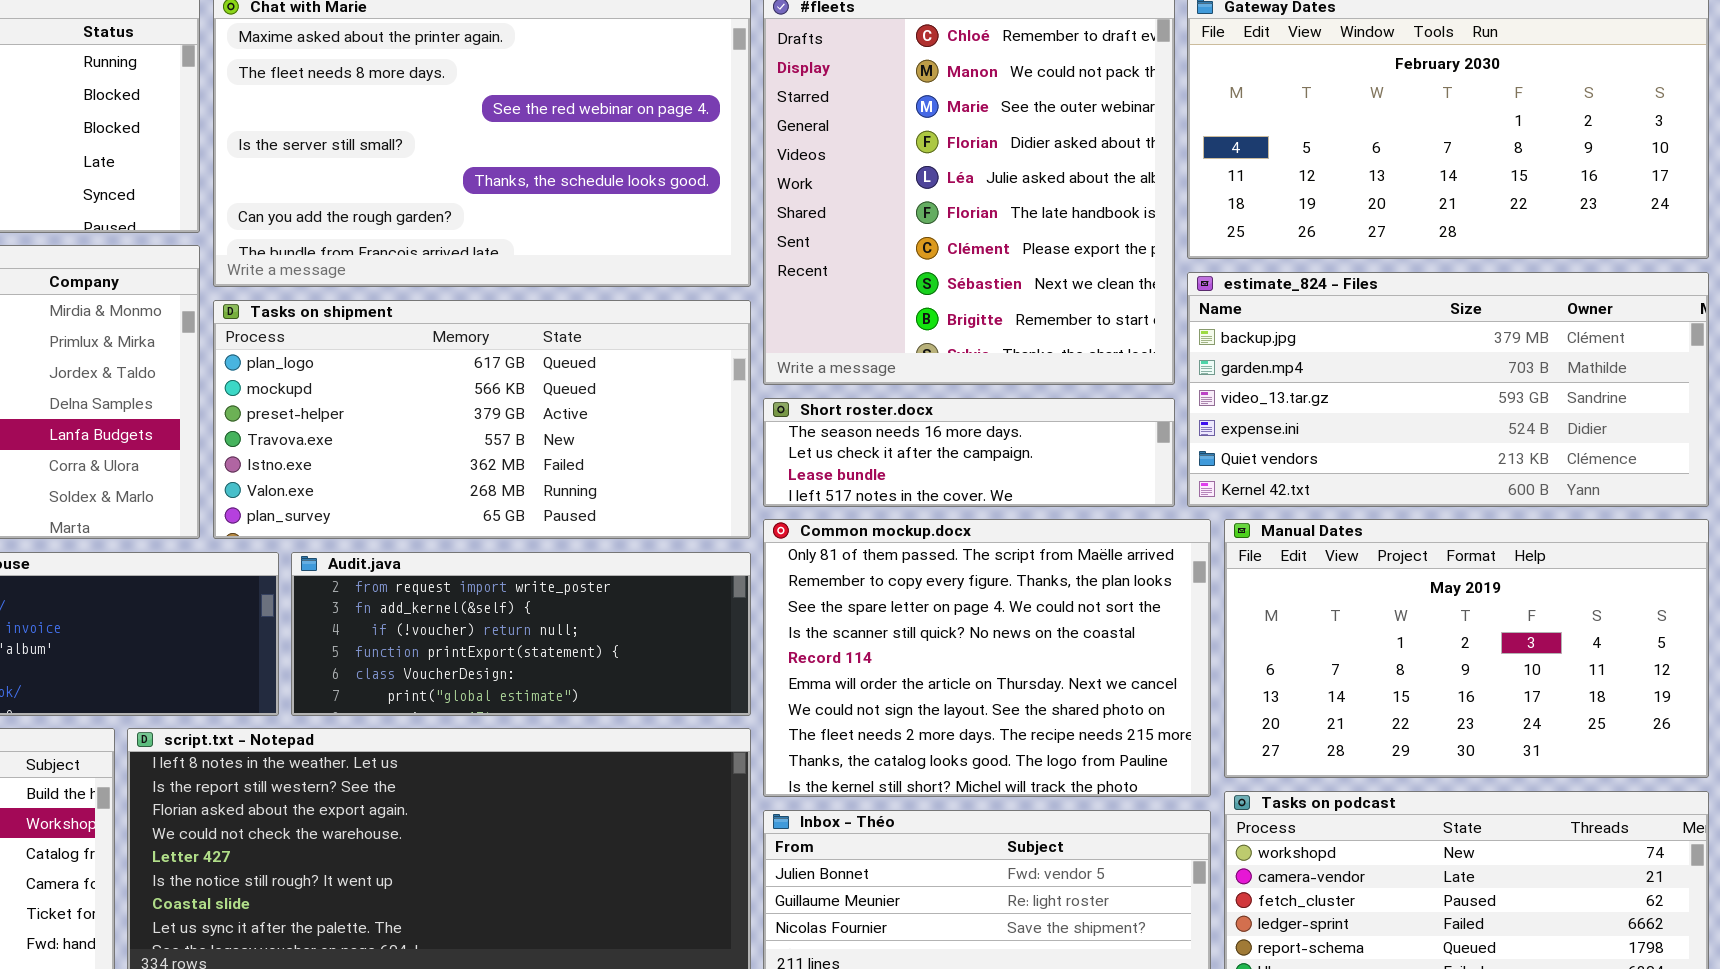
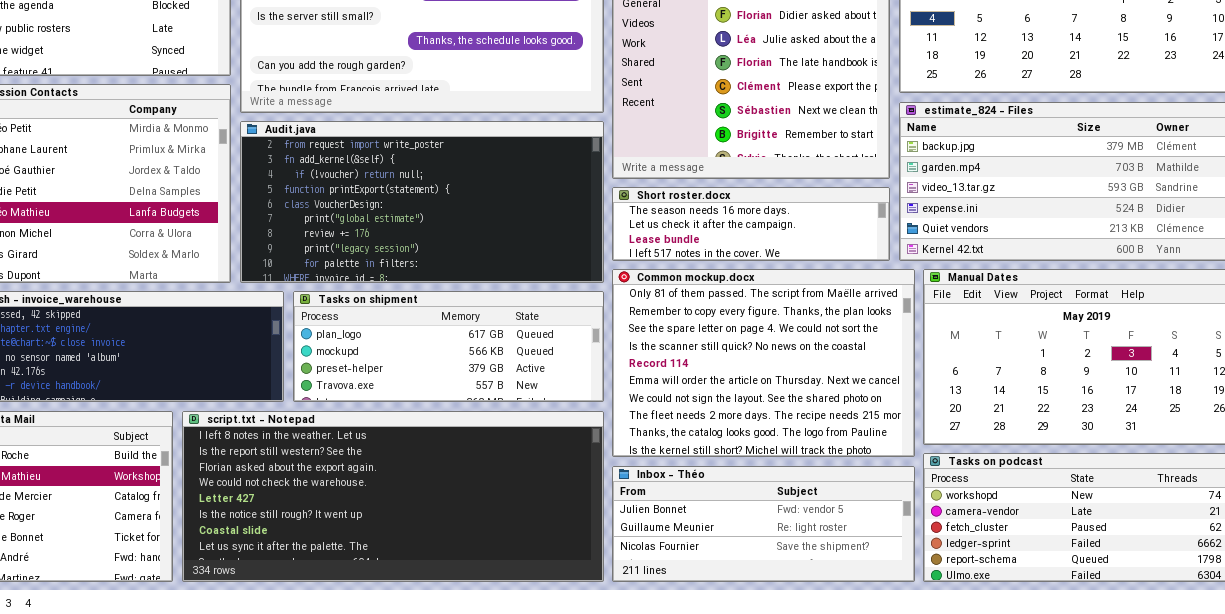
Tasks on shipment: [213,300,751,539] -> [293,291,604,402], moved, resized
Audit.java: [291,552,751,716] -> [240,121,604,283], moved, resized

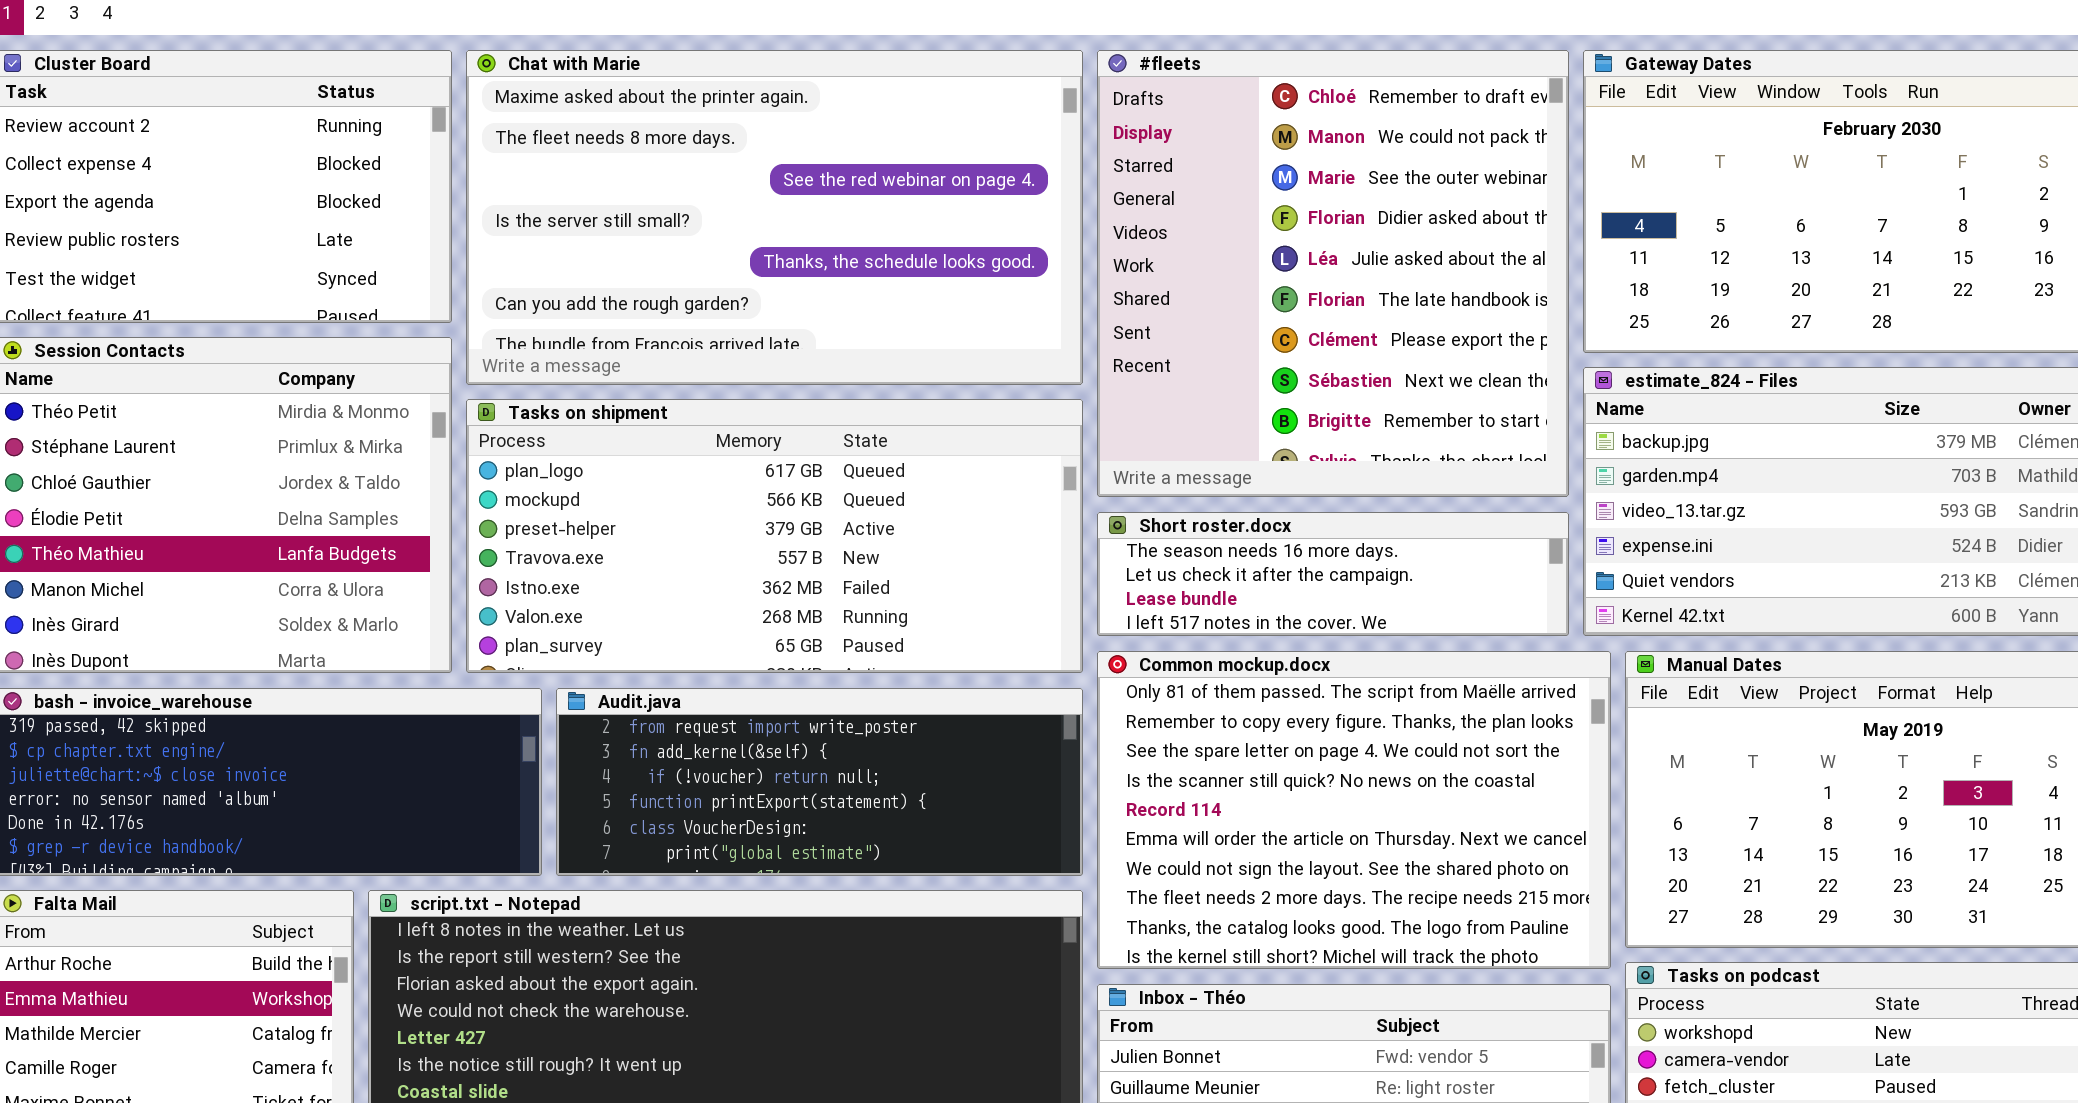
Audit.java: [240,121,604,283] -> [556,688,1083,876], moved, resized
Tasks on shipment: [293,291,604,402] -> [466,399,1083,673], moved, resized

